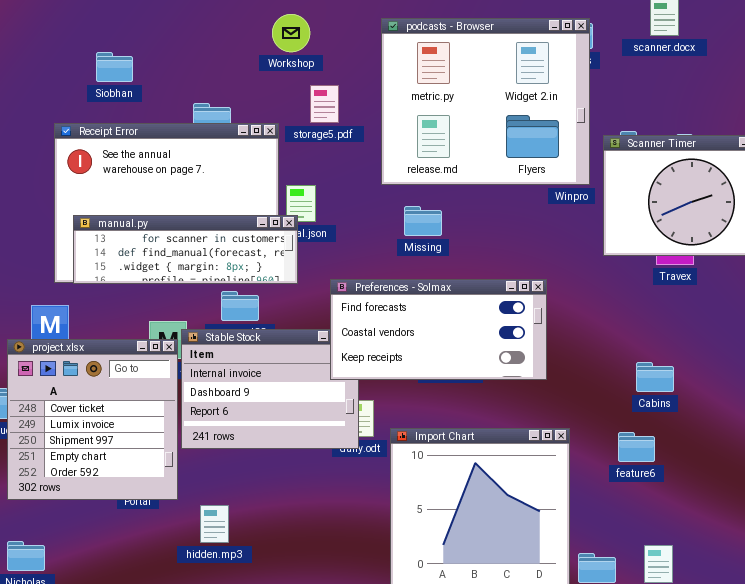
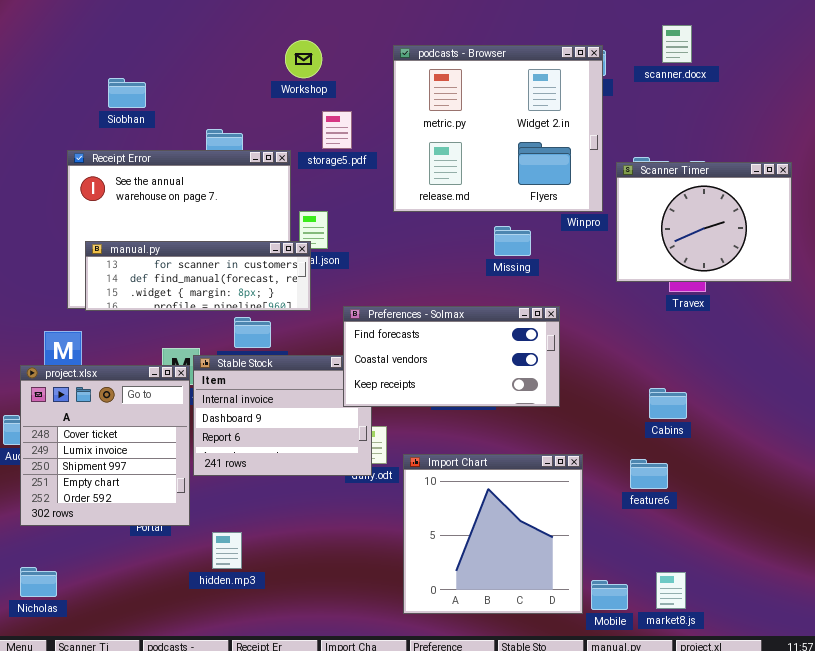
Missing: [404,206,442,236] -> [494,226,531,256], moved

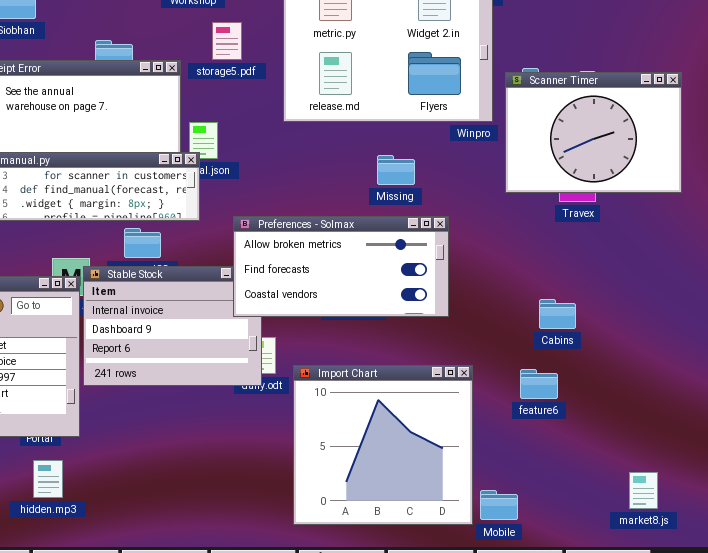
Missing: [494,226,531,256] -> [377,155,415,185], moved
Preferences - Solmax: [343,306,560,407] -> [233,216,449,317], scrolled up 1 row
hidden.mp3: [212,532,242,569] -> [33,460,63,498], moved
market8.js: [656,572,686,609] -> [629,472,658,509], moved

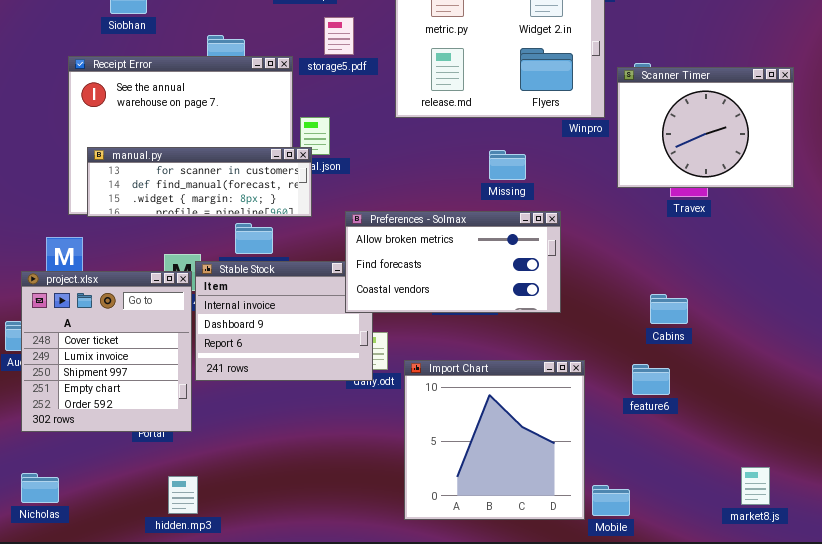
hidden.mp3: [33,460,63,498] -> [168,476,198,514], moved

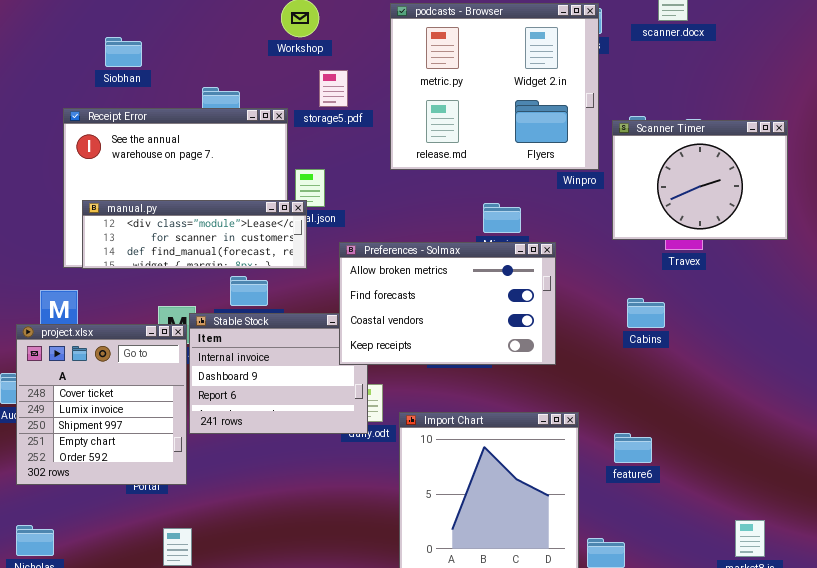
manual.py: [87,147,312,217] -> [82,200,307,269], scrolled up 1 row
Preferences - Solmax: [345,211,561,313] -> [339,242,556,365], resized
Cabins: [650,294,688,324] -> [627,298,665,328], moved
feature6: [632,364,670,395] -> [614,433,652,463], moved

